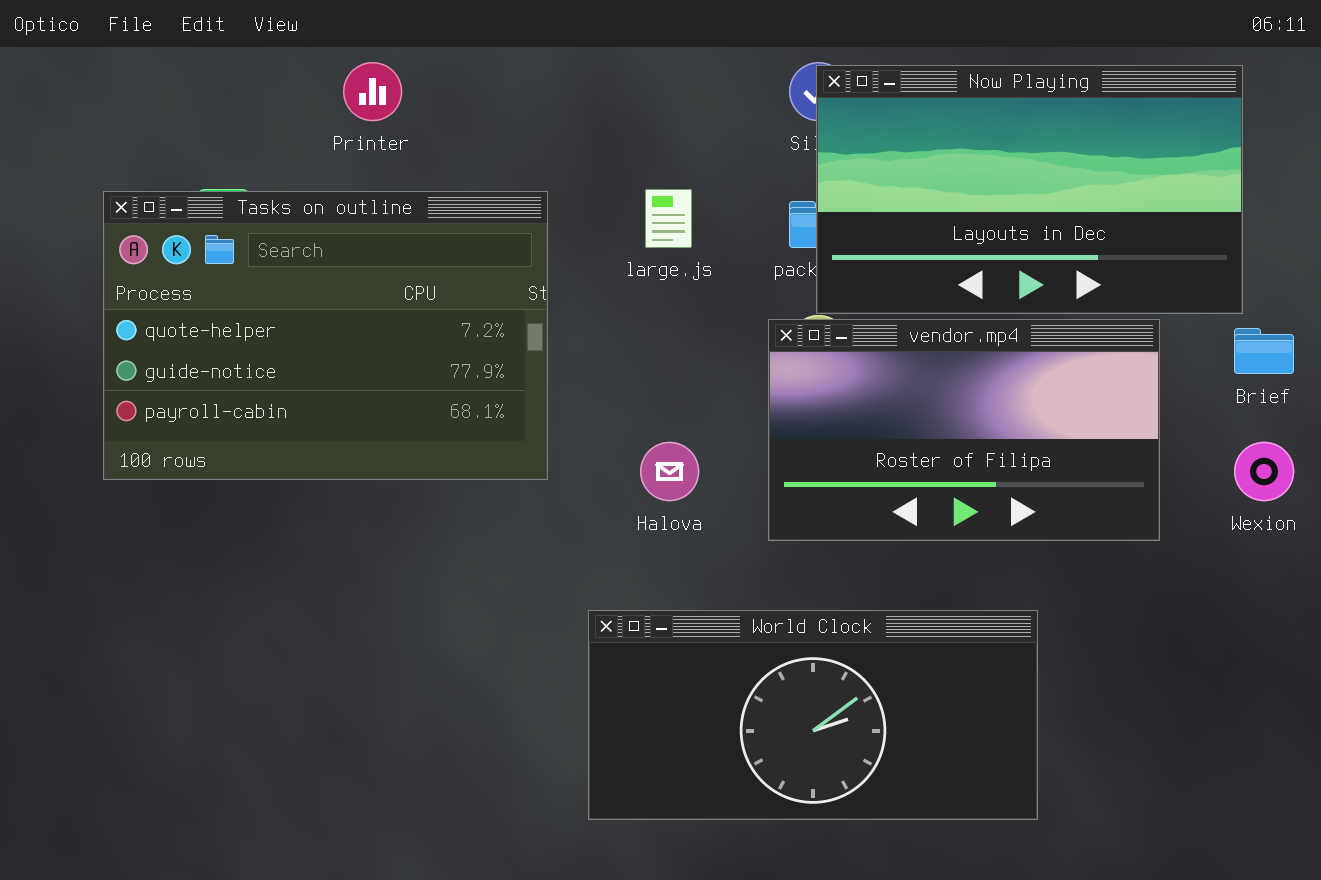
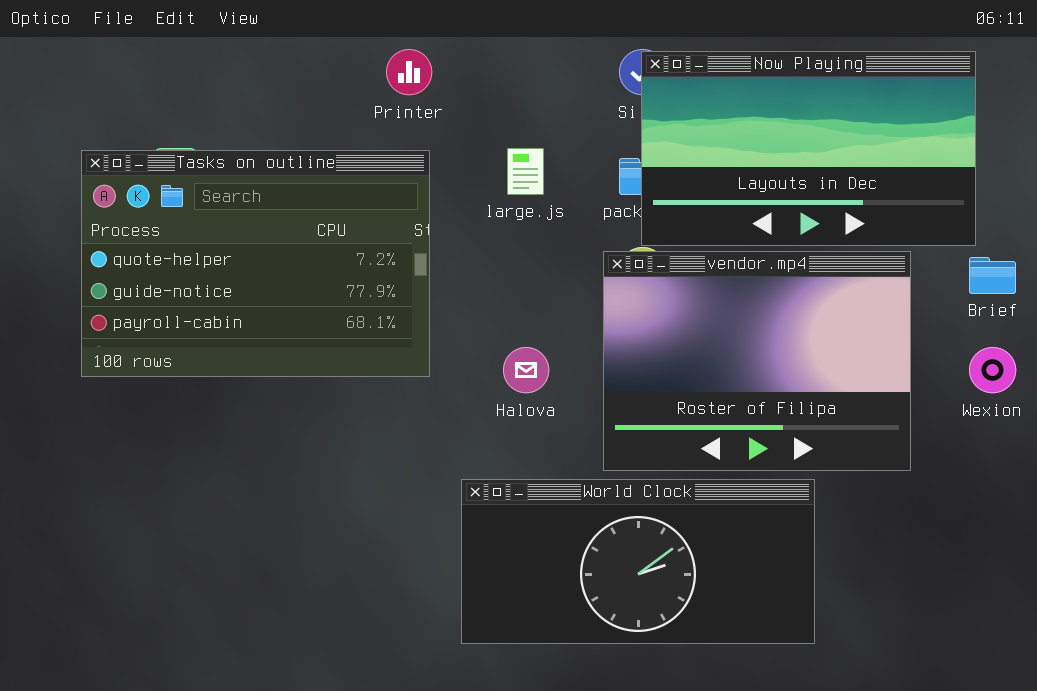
Printer: [343,62,402,121] -> [386,49,432,95], moved
vendor.mp4: [768,319,1160,541] -> [603,251,911,471], resized

